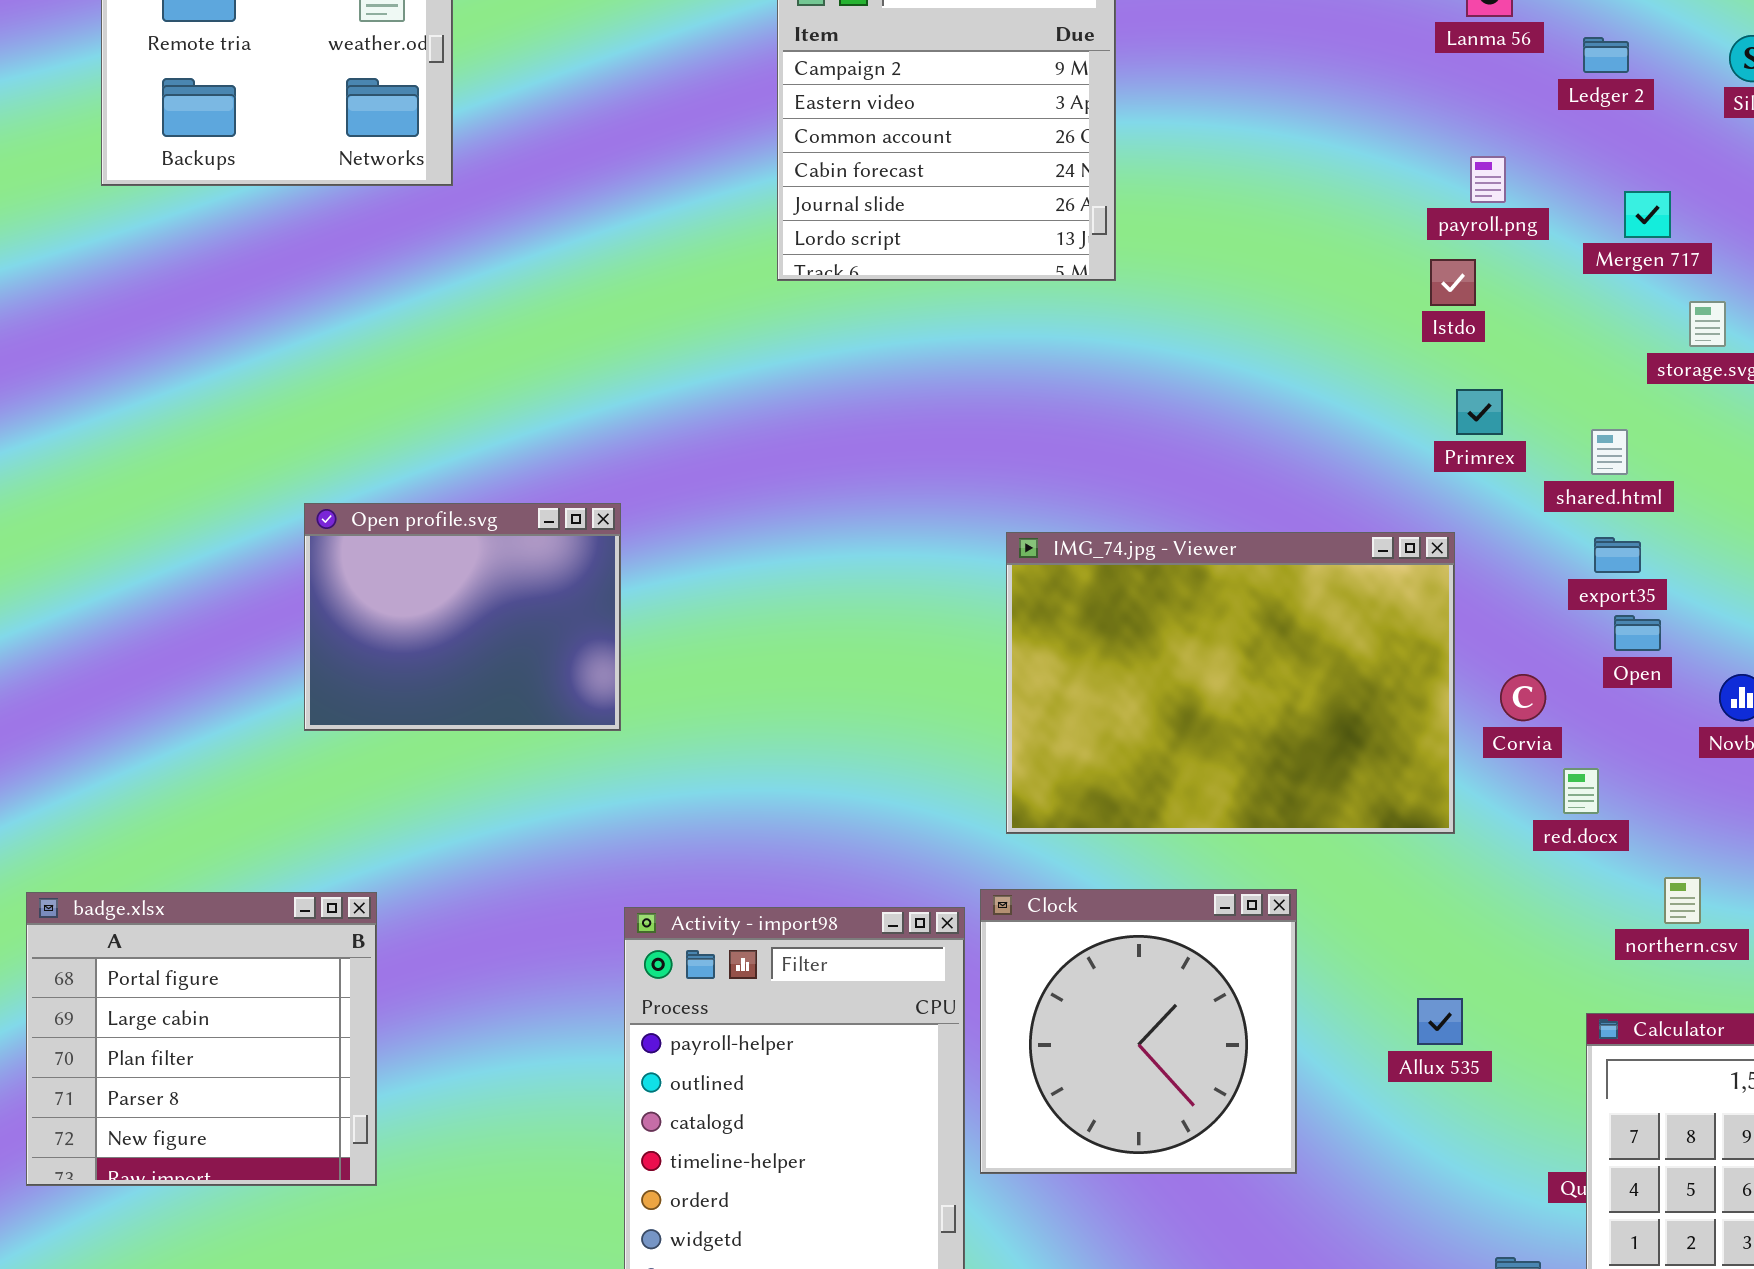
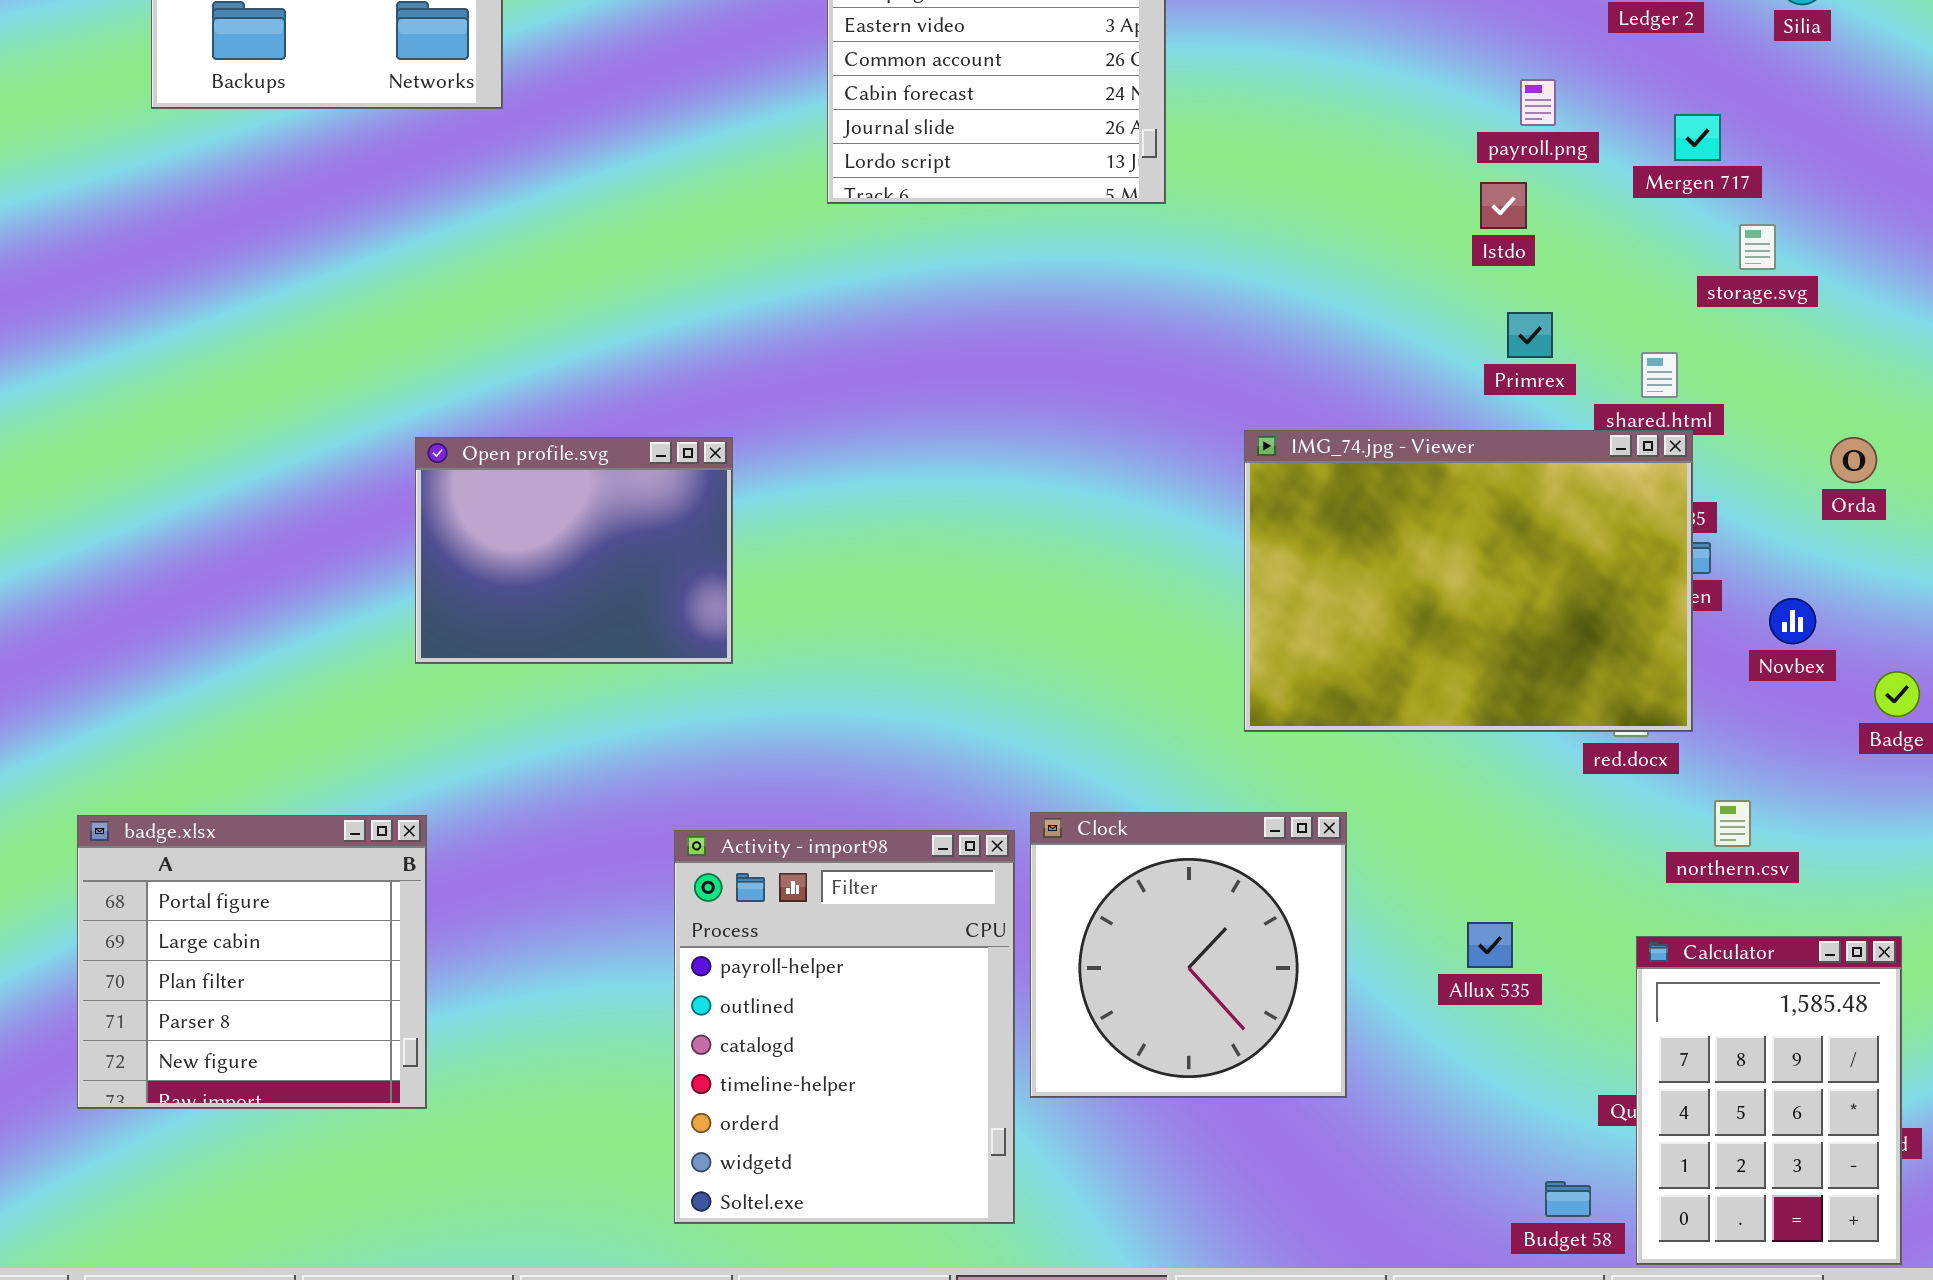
Open profile.svg: [304,503,621,731] -> [415,437,733,664], moved
IMG_74.jpg - Viewer: [1006,532,1455,834] -> [1244,430,1693,732], moved

